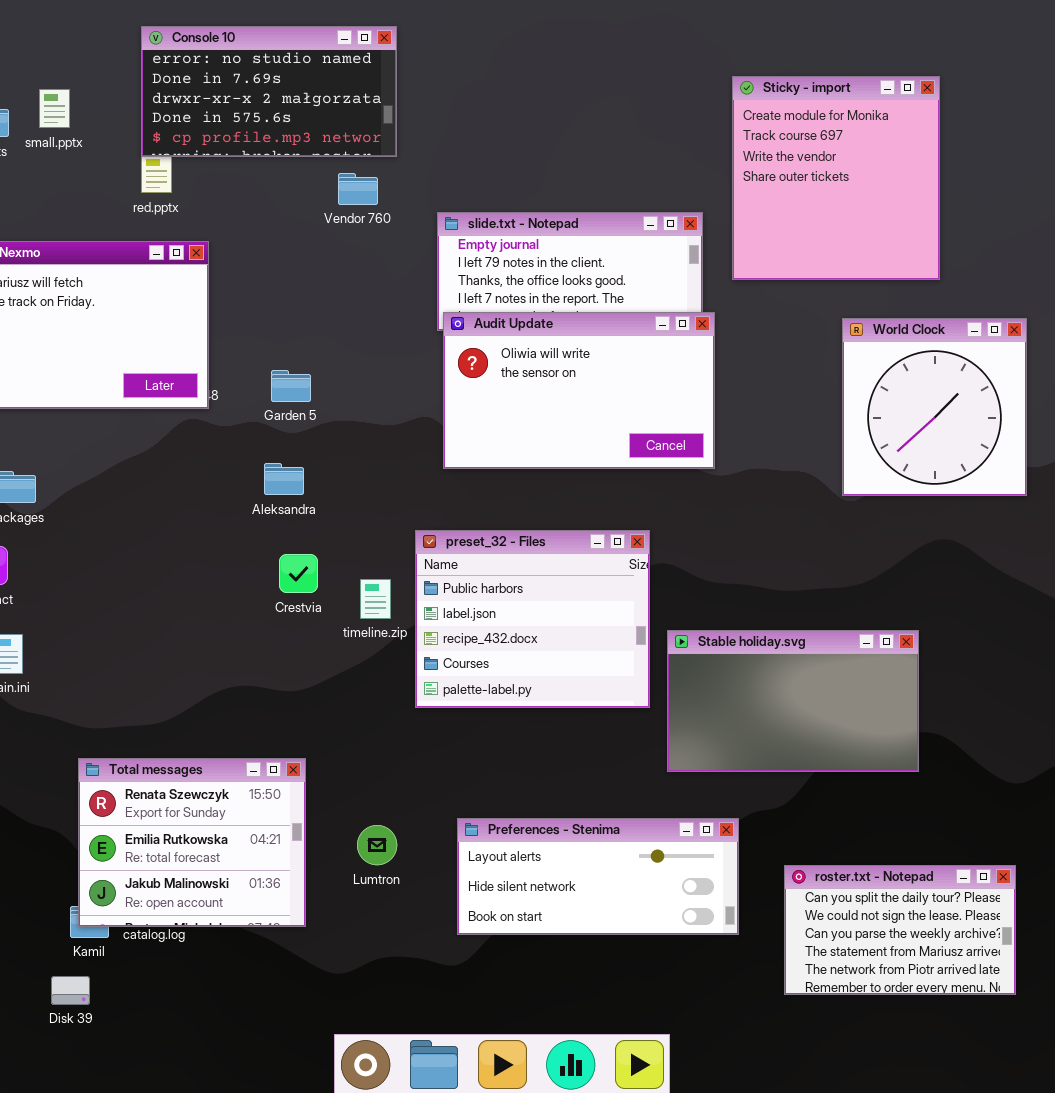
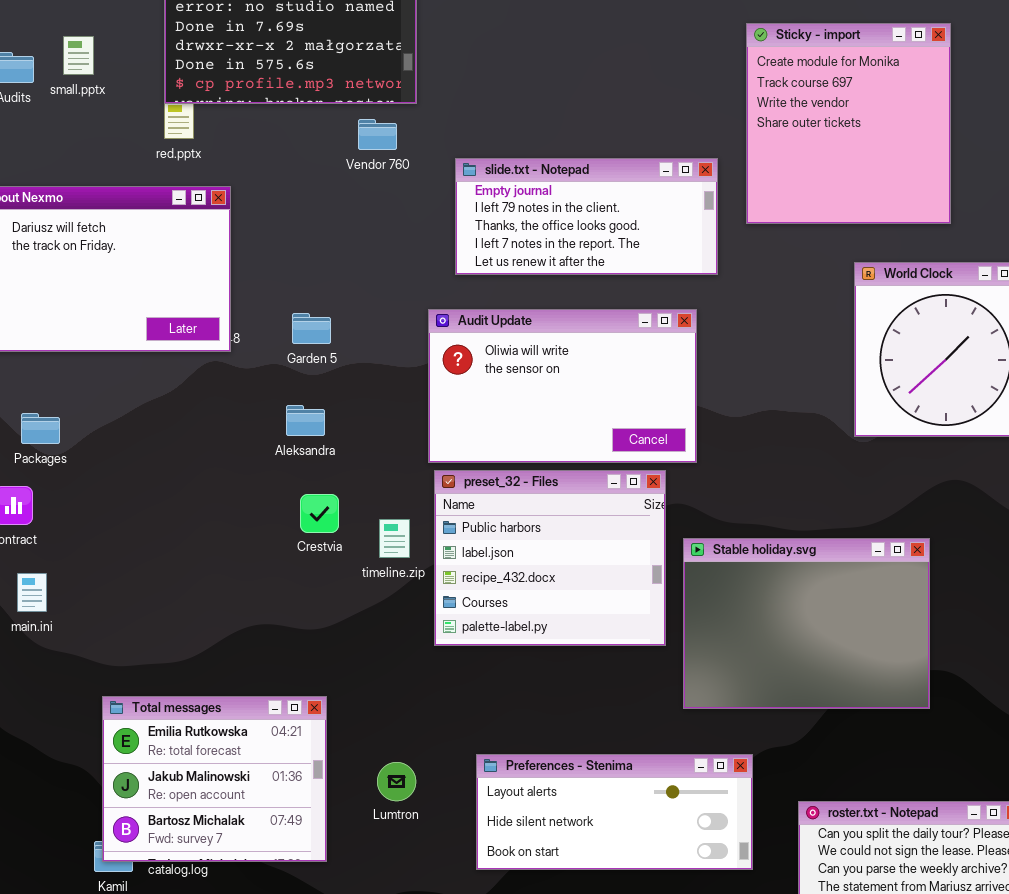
Audit Update: [443,312,715,469] -> [428,309,697,463], moved
Stable holiday.svg: [667,630,919,772] -> [683,538,930,709], resized
Total messages: [78,758,306,927] -> [102,696,327,862], scrolled down 1 row

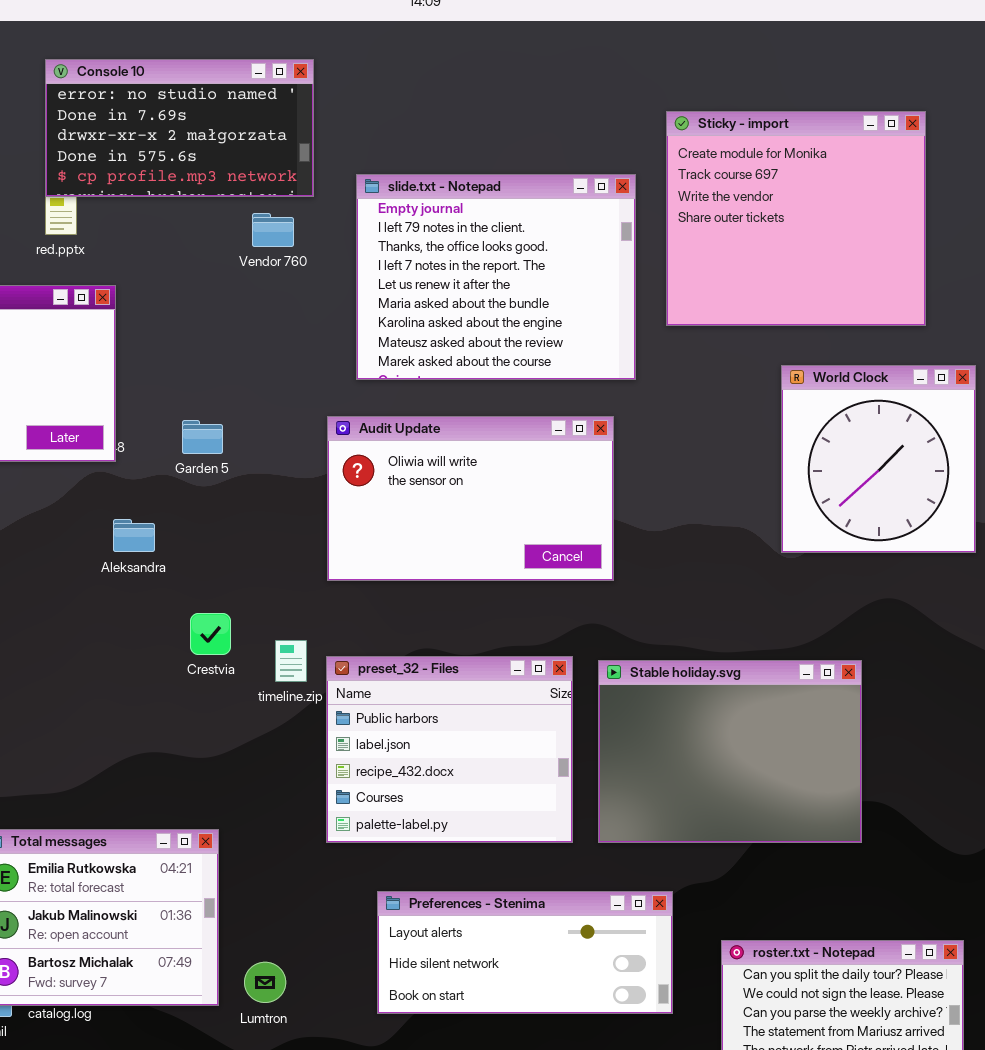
Sticky - import: [746,23,951,224] -> [666,111,926,326], resized
slide.txt - Notepad: [455,158,718,275] -> [356,174,636,380], resized
Aleksandra: [286,405,325,436] -> [113,519,155,552], moved
preset_32 - Files: [434,470,666,646] -> [326,656,573,843], moved
Lumtron: [377,762,416,801] -> [244,962,286,1003], moved

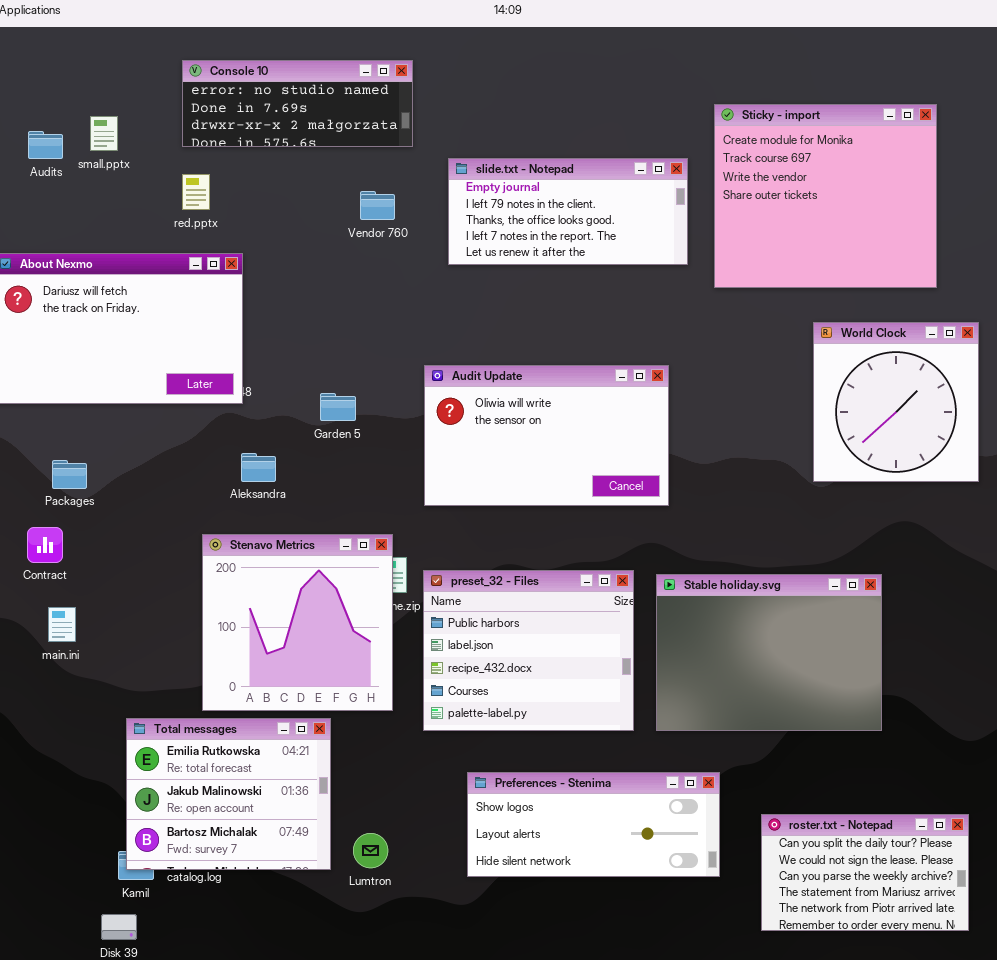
Console 10: [45,59,314,197] -> [182,60,413,147], resized
slide.txt - Notepad: [356,174,636,380] -> [448,158,688,265], resized
Garden 5: [182,420,223,454] -> [320,393,356,421], moved
Stenavo Metrics: none -> [202,534,393,711], opened
Preferences - Stenima: [377,891,673,1014] -> [467,772,720,877], scrolled up 1 row

